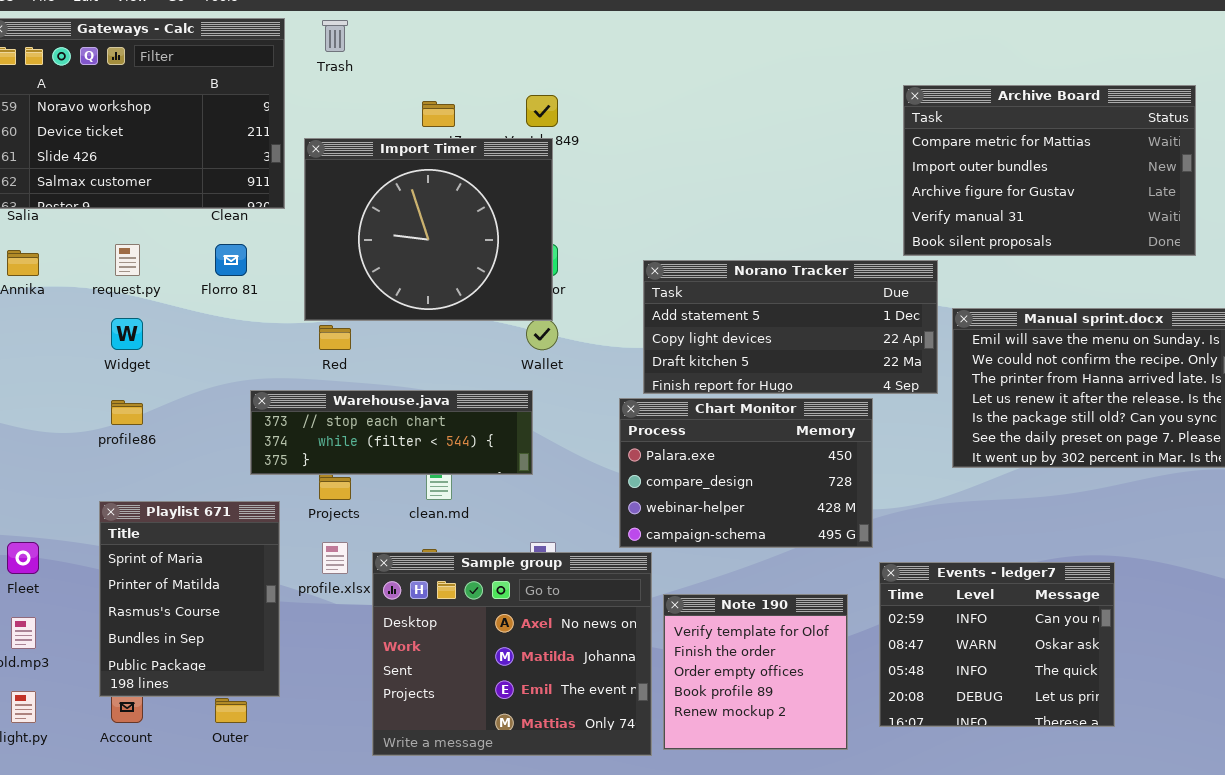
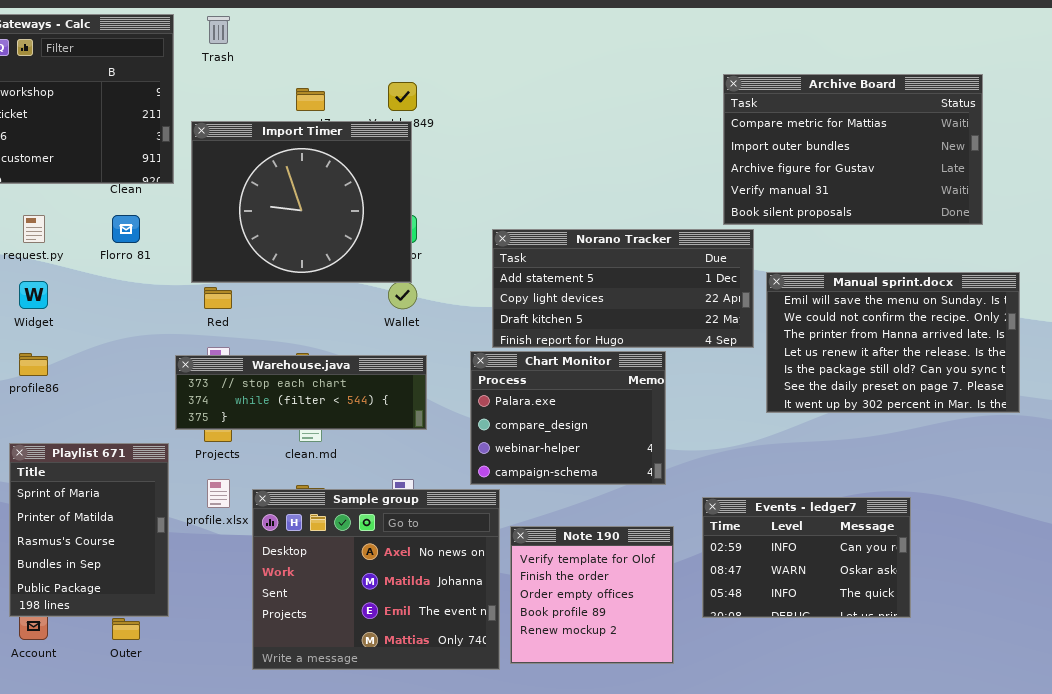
Warehouse.java: [250,390,533,475] -> [175,355,427,430], moved
Chart Monitor: [619,398,873,548] -> [470,351,666,485], resized
Events - ledger7: [879,562,1115,727] -> [702,497,911,618], resized

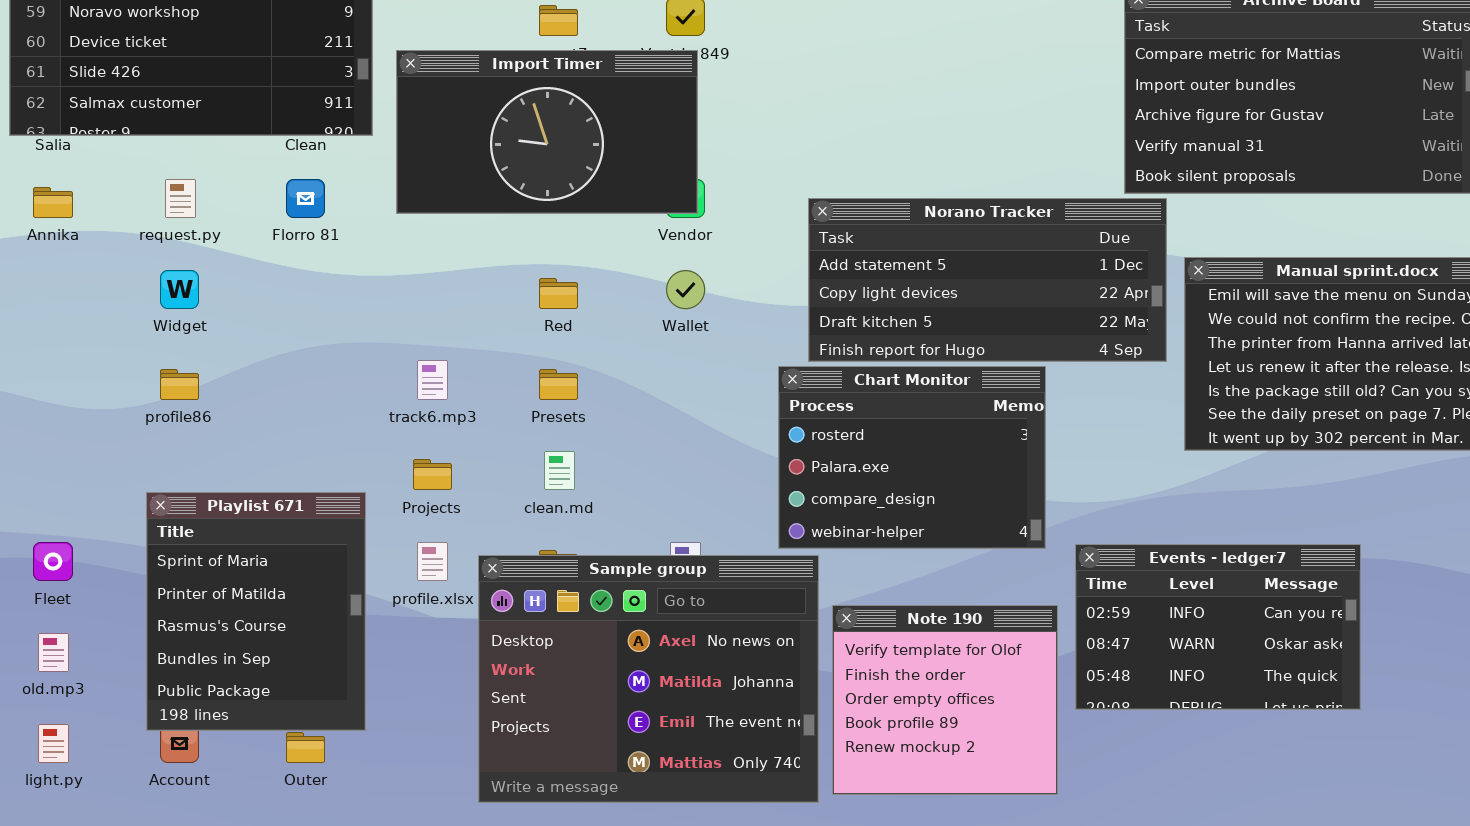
Import Timer: [191,121,412,283] -> [396,50,698,214], resized
Red: [204,287,232,309] -> [539,278,578,309], moved
Chart Monitor: [470,351,666,485] -> [778,366,1046,549], scrolled up 1 row
Warehouse.java: [175,355,427,430] -> none, closed
Events - ledger7: [702,497,911,618] -> [1075,544,1361,710], moved

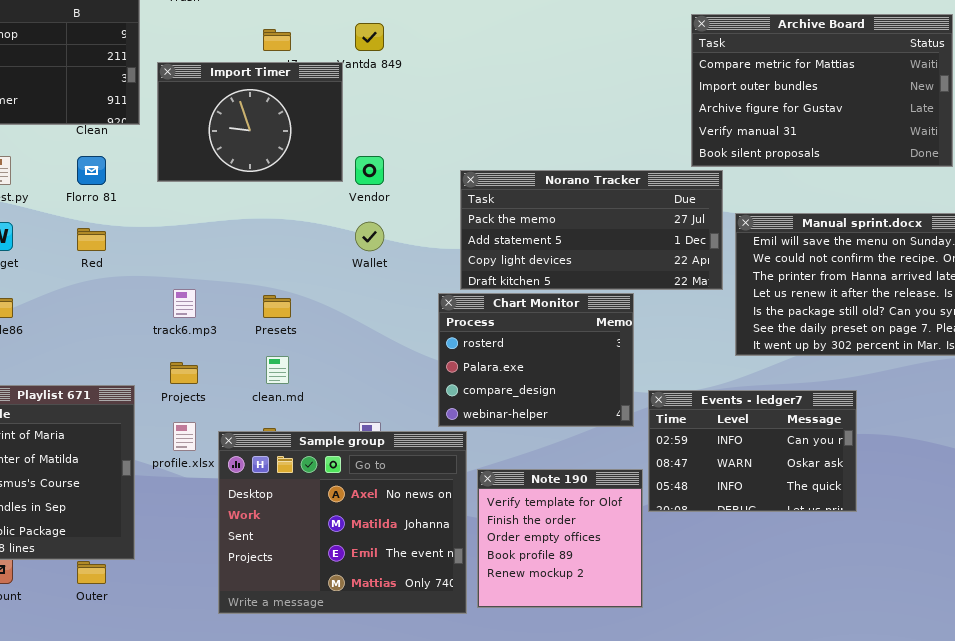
Import Timer: [396,50,698,214] -> [157,62,343,182], resized
Norano Tracker: [808,198,1167,362] -> [460,170,723,290], scrolled up 1 row
Red: [539,278,578,309] -> [77,228,106,251], moved
Events - ledger7: [1075,544,1361,710] -> [648,390,857,512], moved

